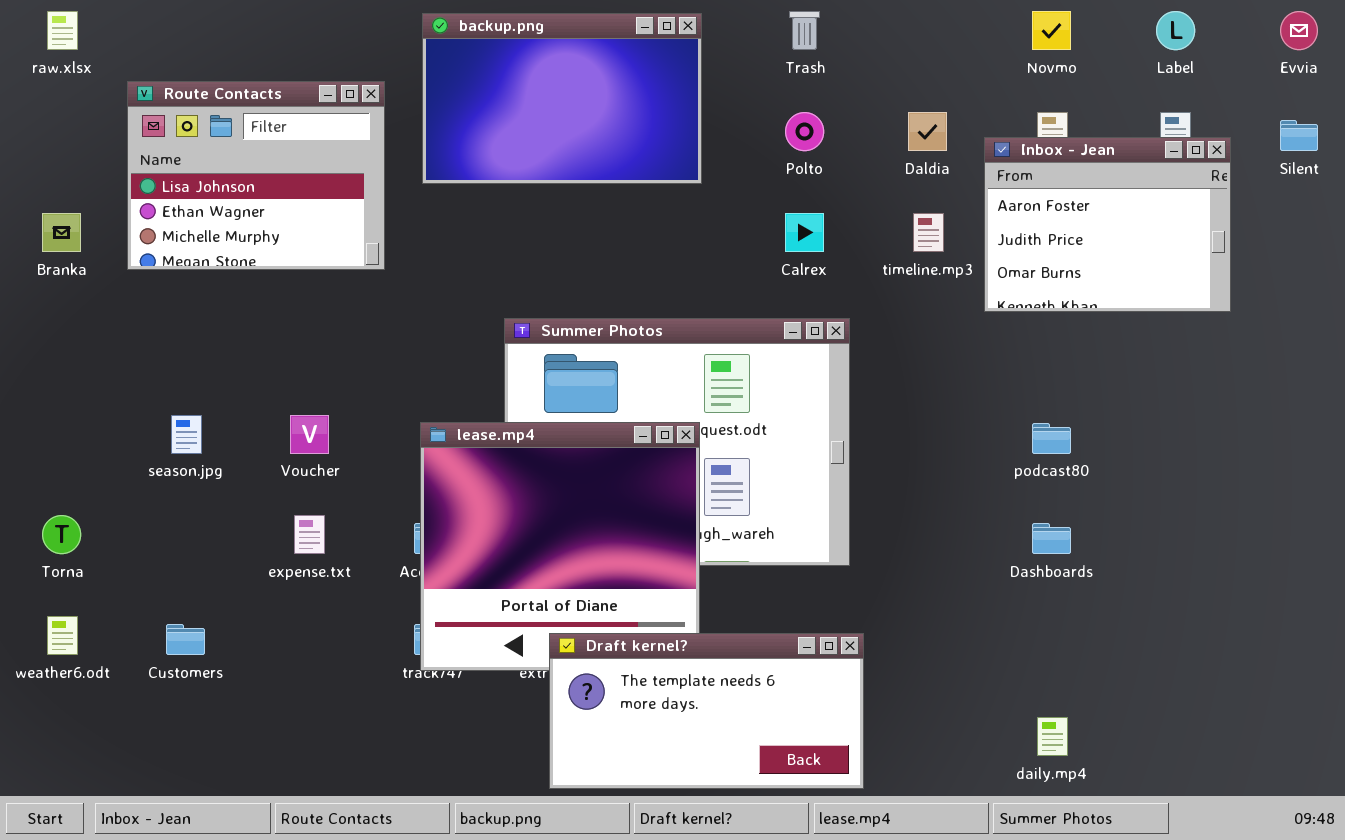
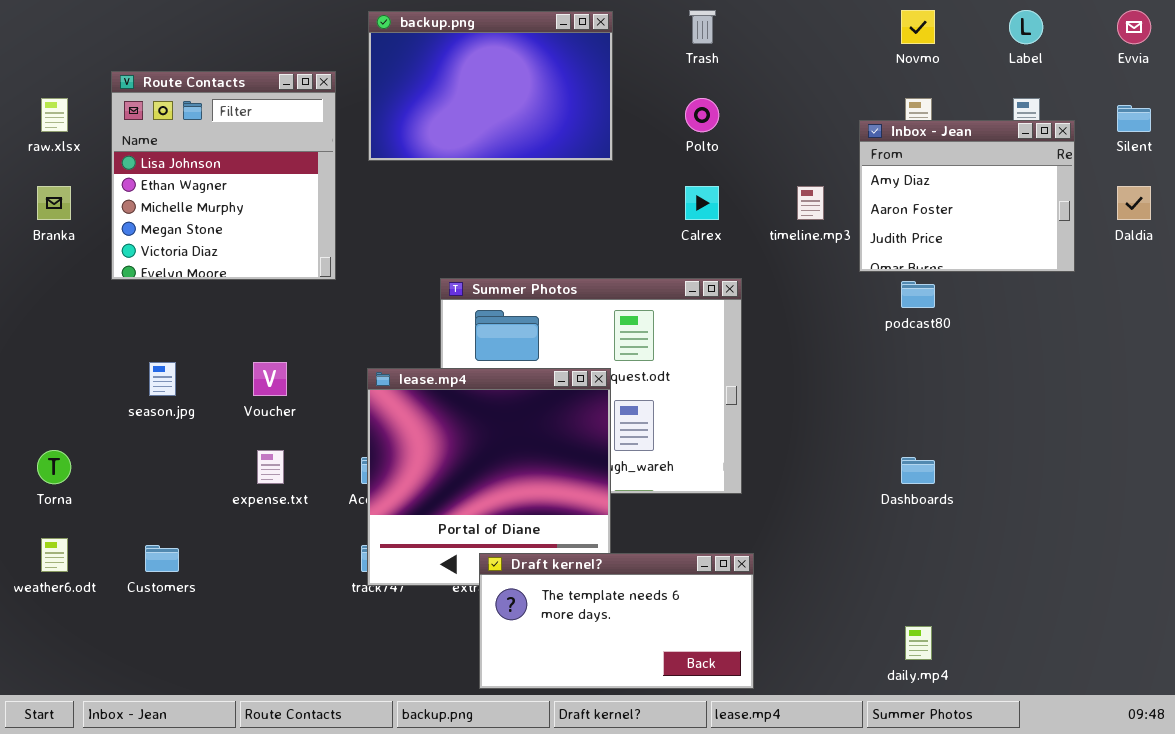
raw.xlsx: [47,11,78,50] -> [41,98,68,132], moved
Route Contacts: [127,81,385,270] -> [111,71,336,280], resized
Daldia: [908,112,947,151] -> [1117,186,1151,220], moved
Inbox - Jean: [984,137,1231,312] -> [859,120,1075,272], scrolled up 1 row
podcast80: [1032,423,1071,454] -> [901,281,935,308], moved

